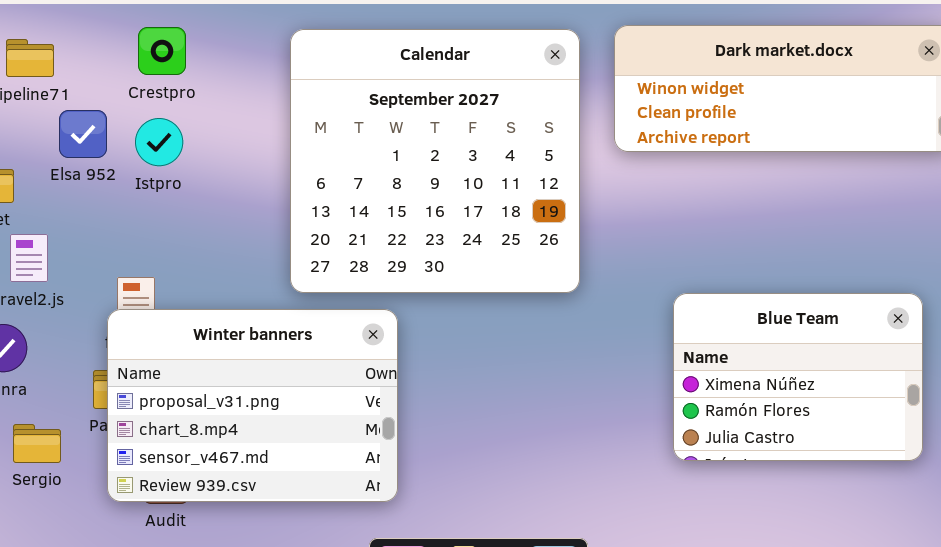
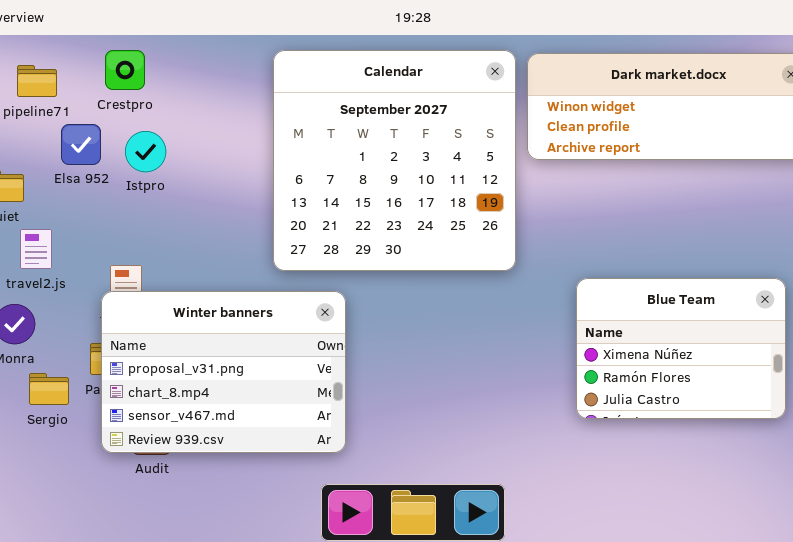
Crestpro: [138,27,186,75] -> [105,50,145,90], moved
Calendar: [290,29,580,293] -> [273,50,516,271], moved
Sergio: [13,424,61,463] -> [29,373,69,405], moved

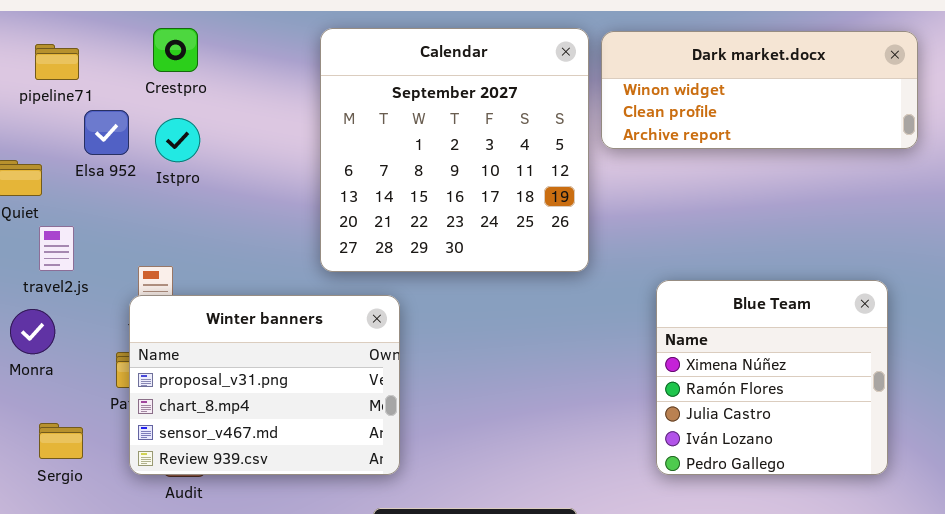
Crestpro: [105,50,145,90] -> [153,28,198,72], moved
Blue Team: [576,278,786,419] -> [656,280,888,475], resized
Sergio: [29,373,69,405] -> [39,423,83,459], moved

